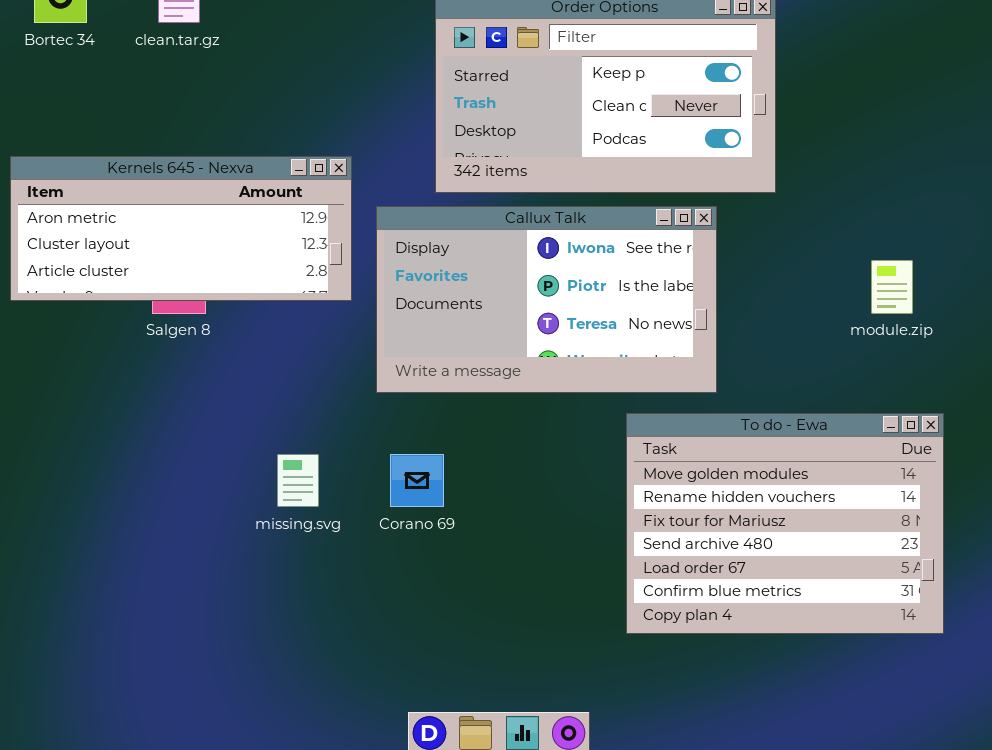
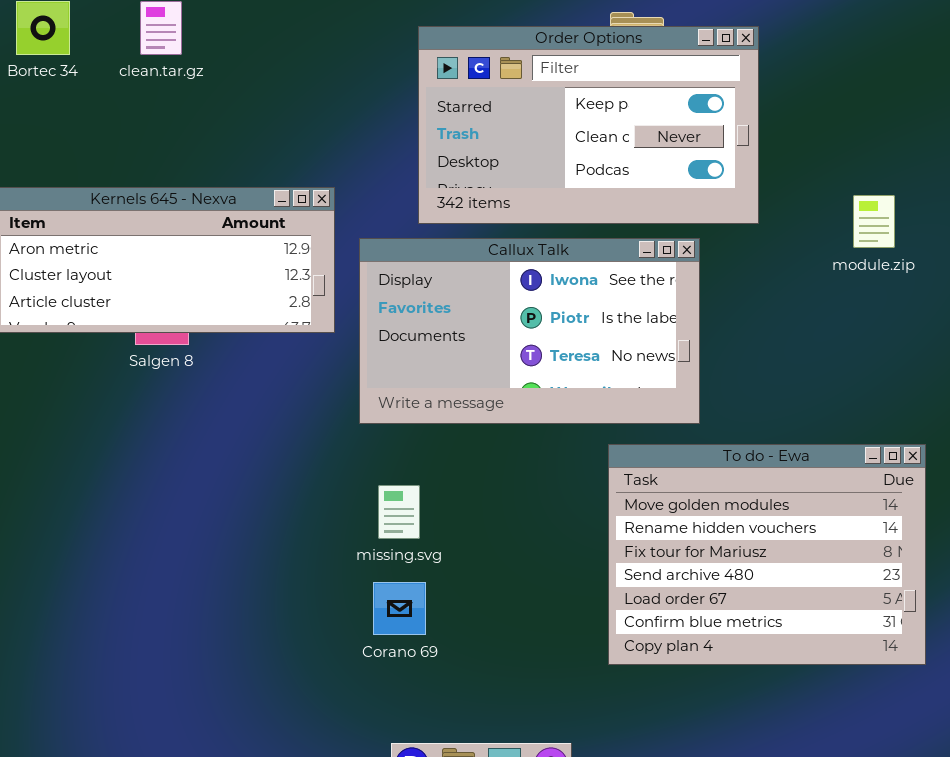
module.zip: [871,260,913,314] -> [853,195,895,248], moved
missing.svg: [277,454,319,507] -> [378,485,420,539], moved
Corano 69: [390,454,444,507] -> [373,582,426,635], moved

